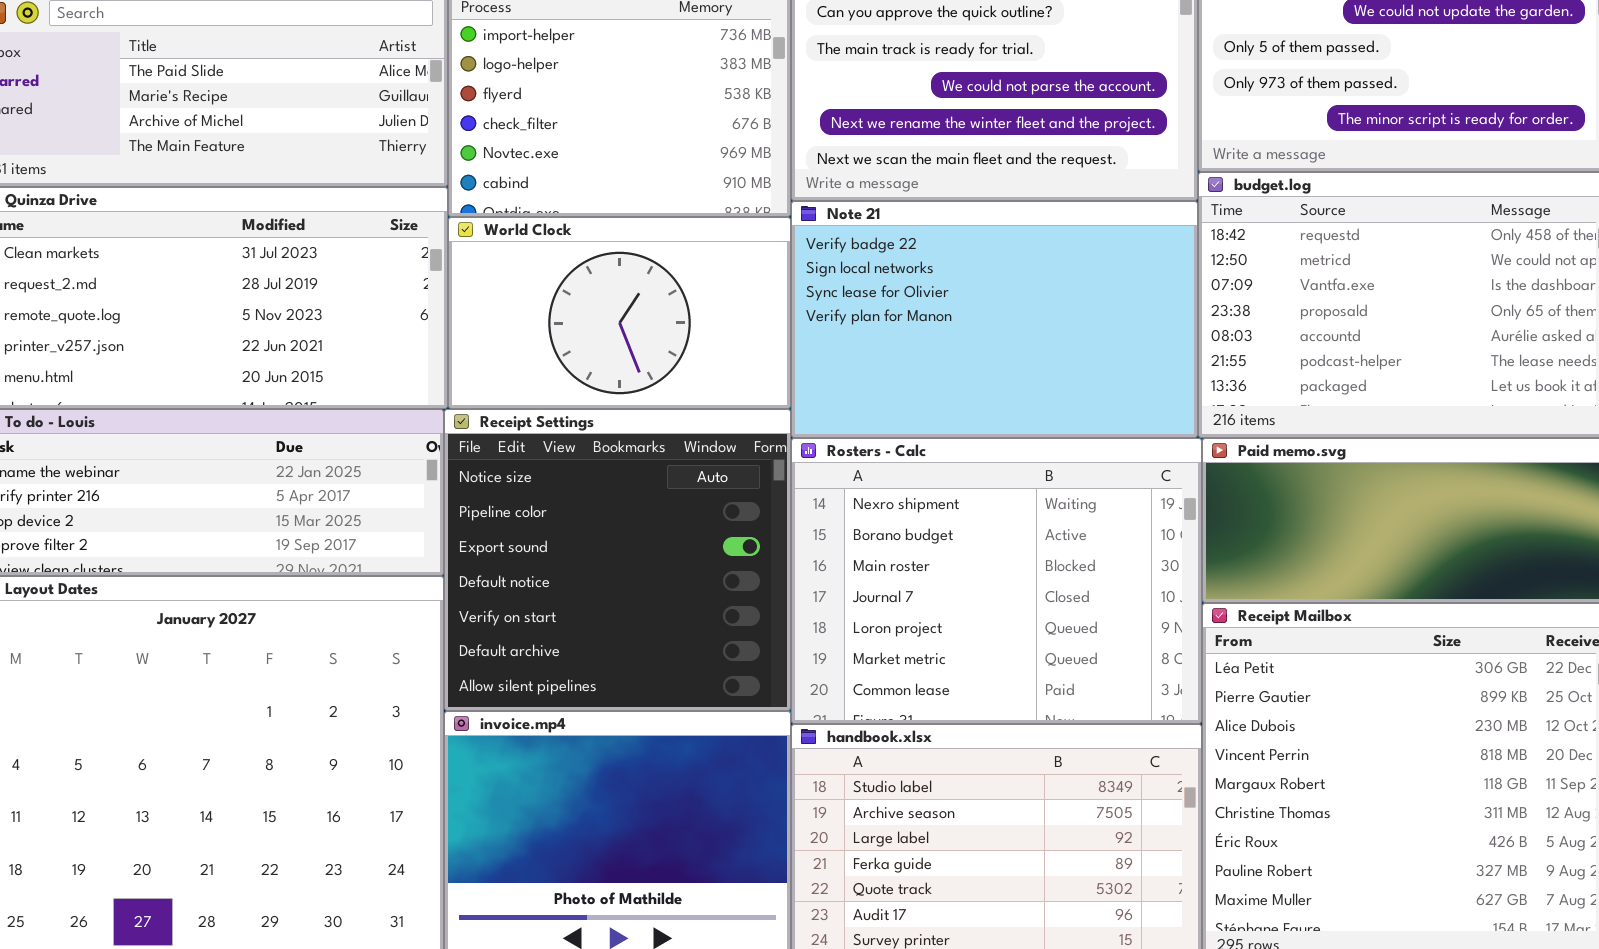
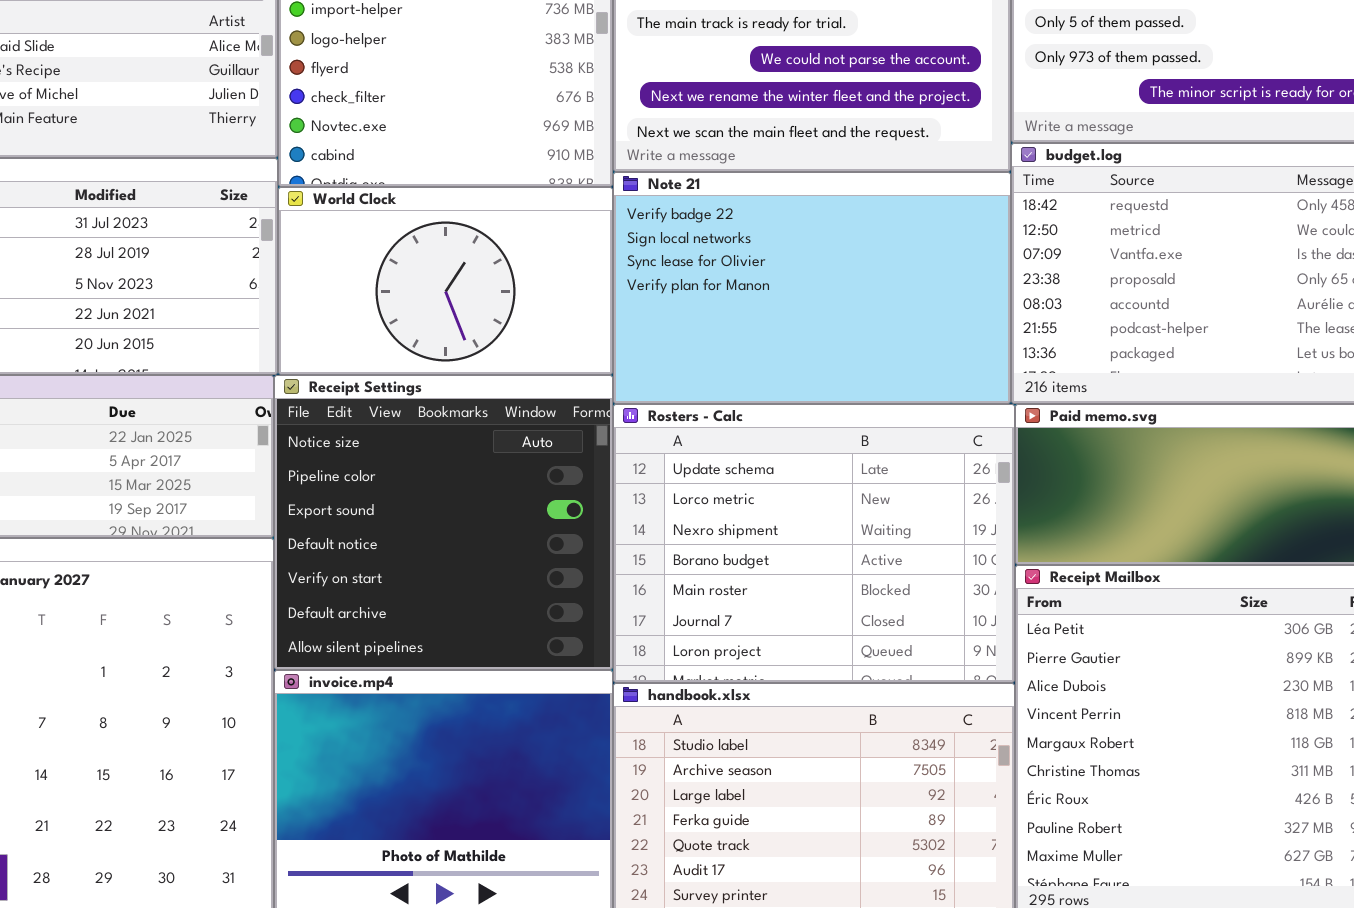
Rosters - Calc: [791,438,1202,724] -> [613,404,1015,683], scrolled up 2 rows

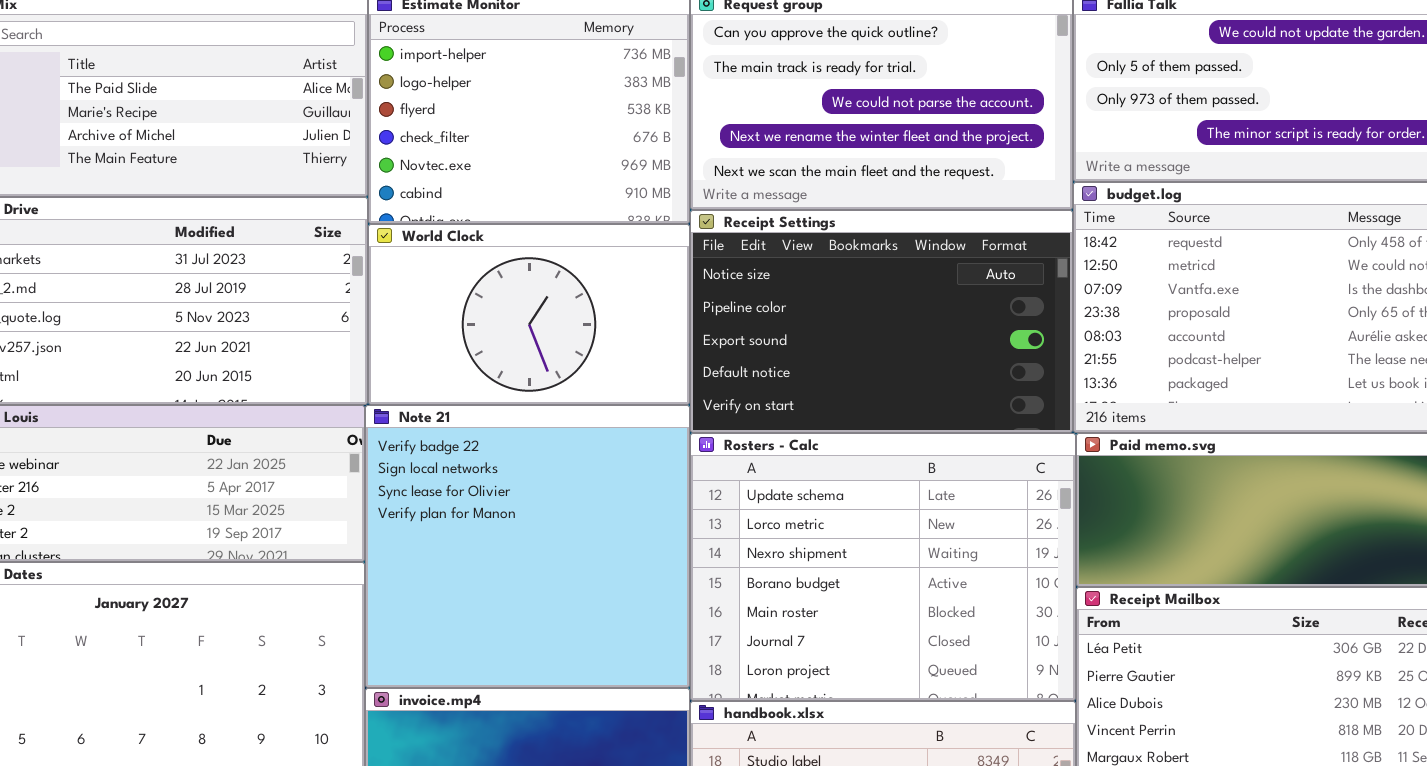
Note 21: [613,172,1011,404] -> [365,405,690,688], moved, resized
Receipt Settings: [274,375,613,670] -> [690,210,1073,433], moved, resized

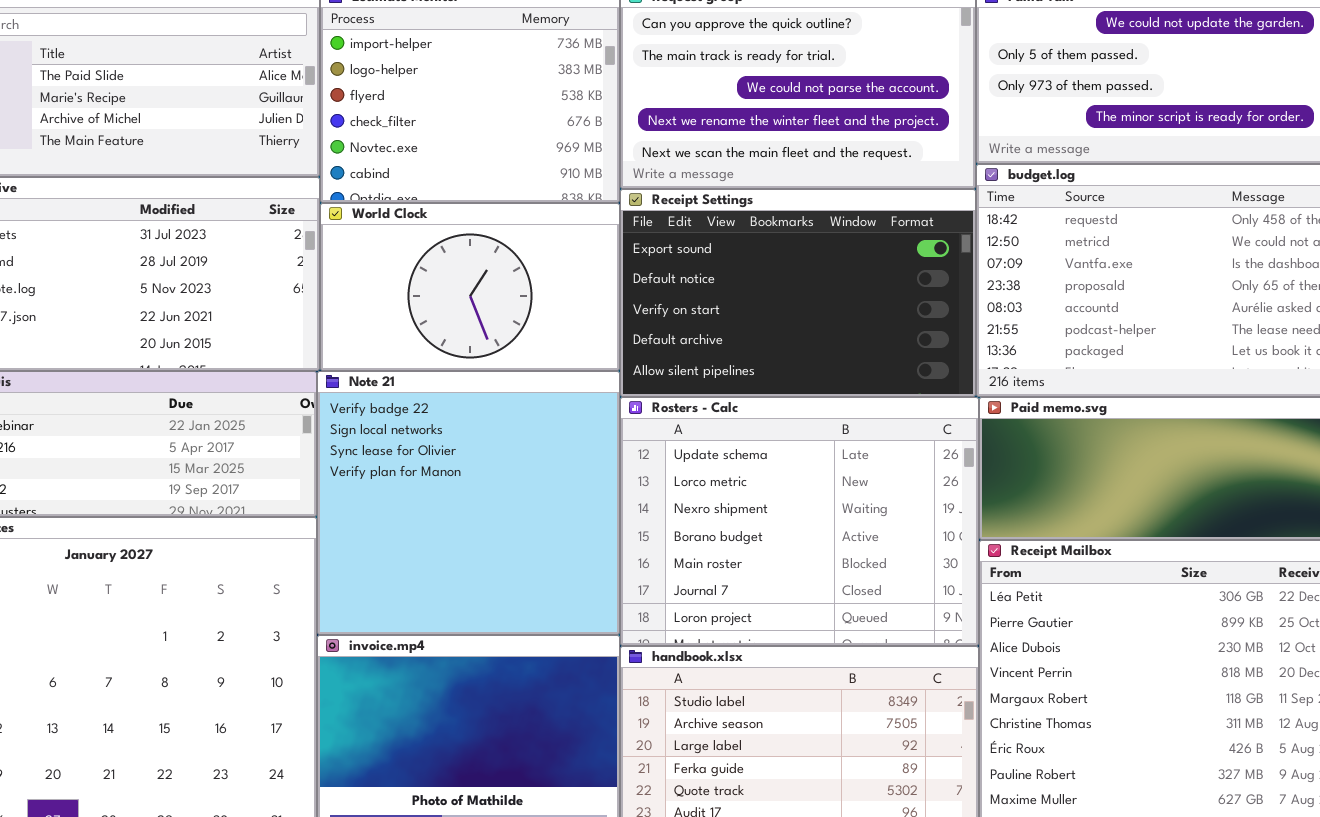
Receipt Settings: [690,210,1073,433] -> [620,189,976,397], scrolled down 2 rows

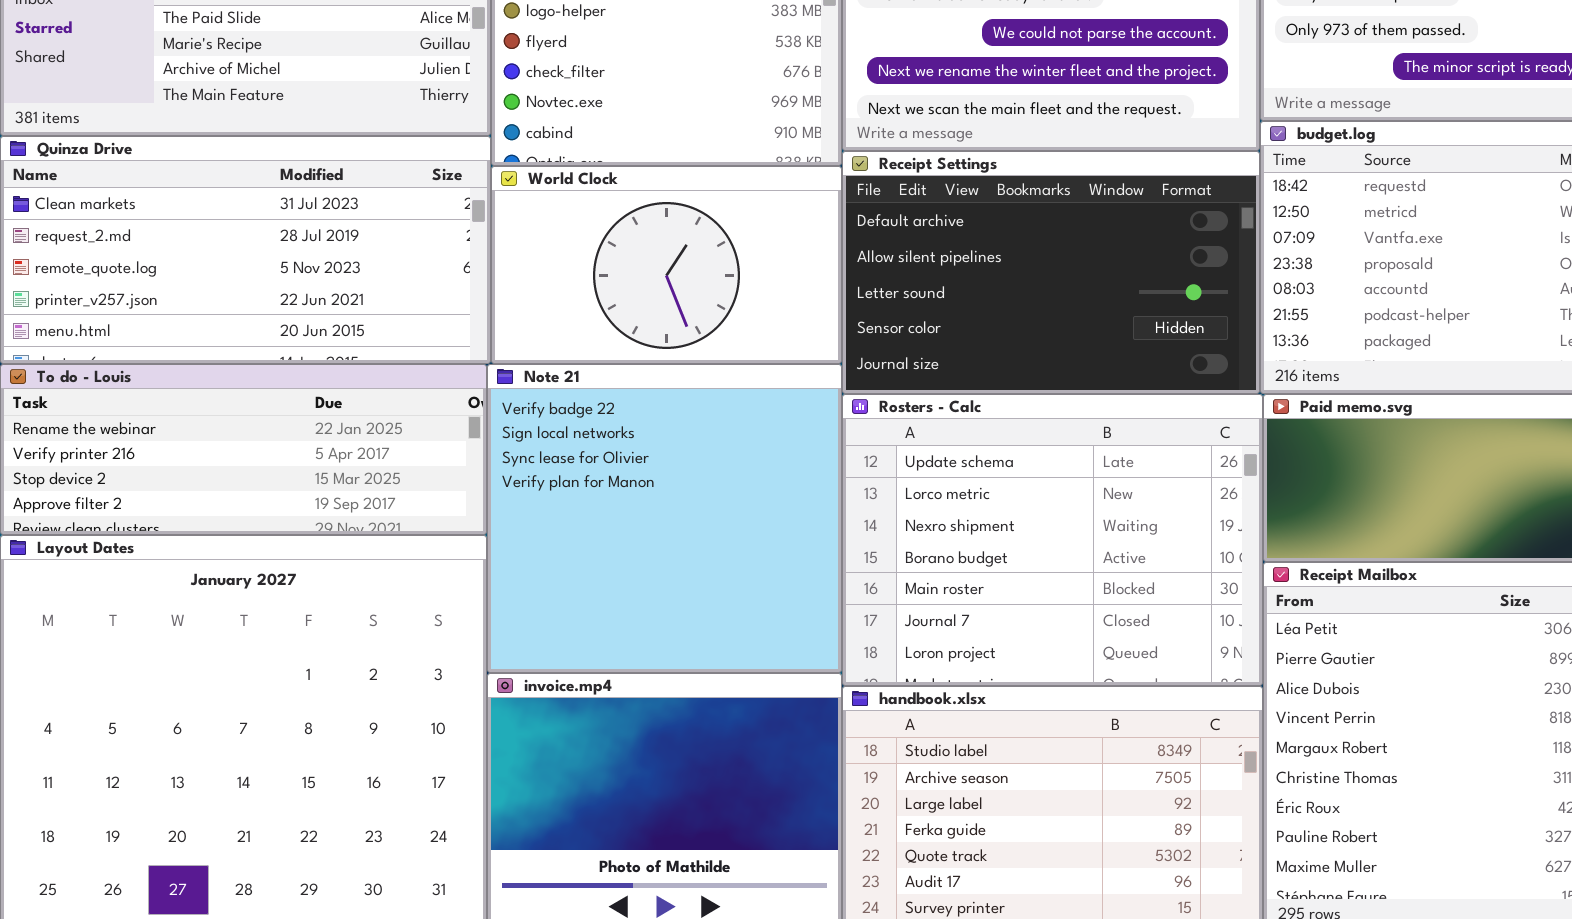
Receipt Settings: [620,189,976,397] -> [842,151,1260,394], scrolled down 3 rows

